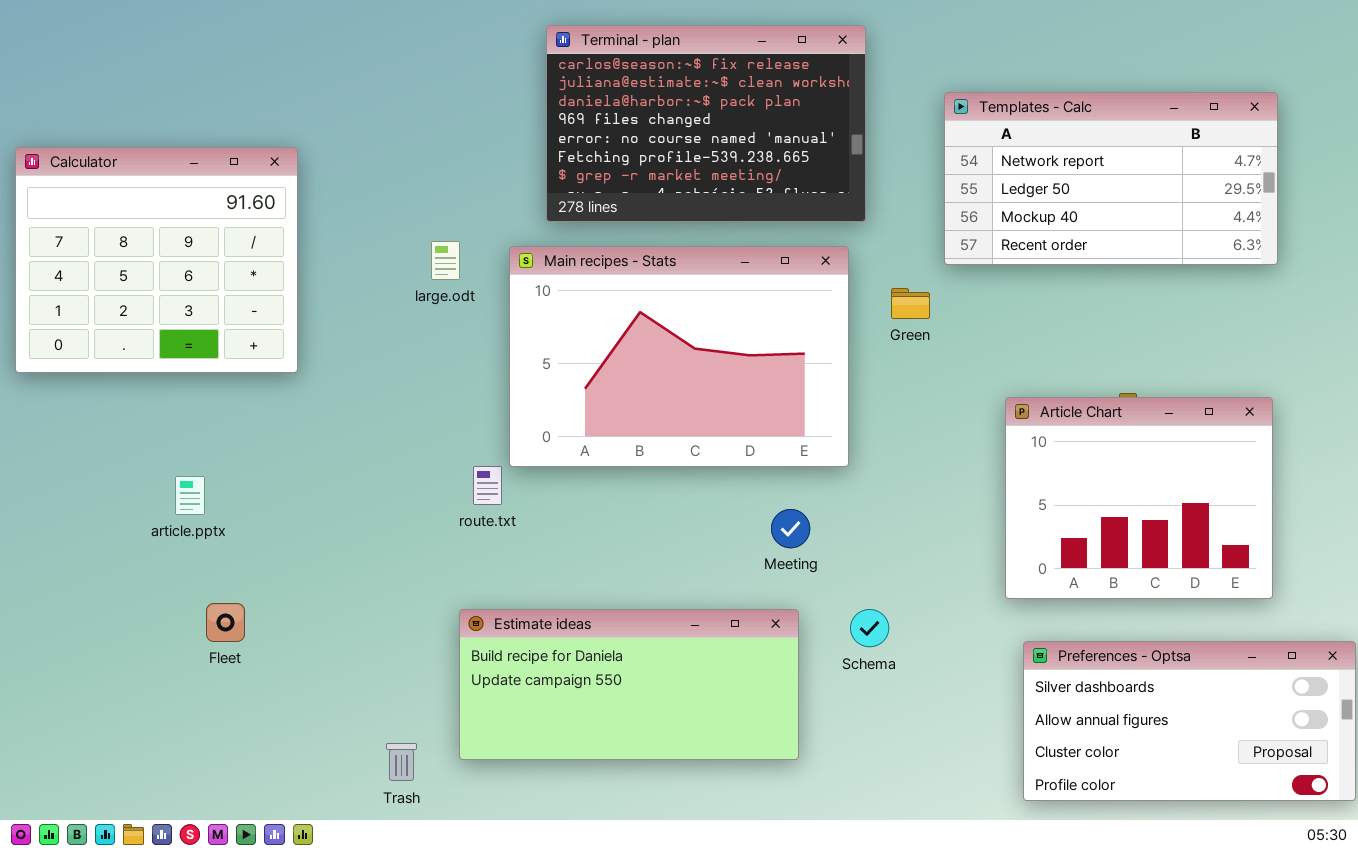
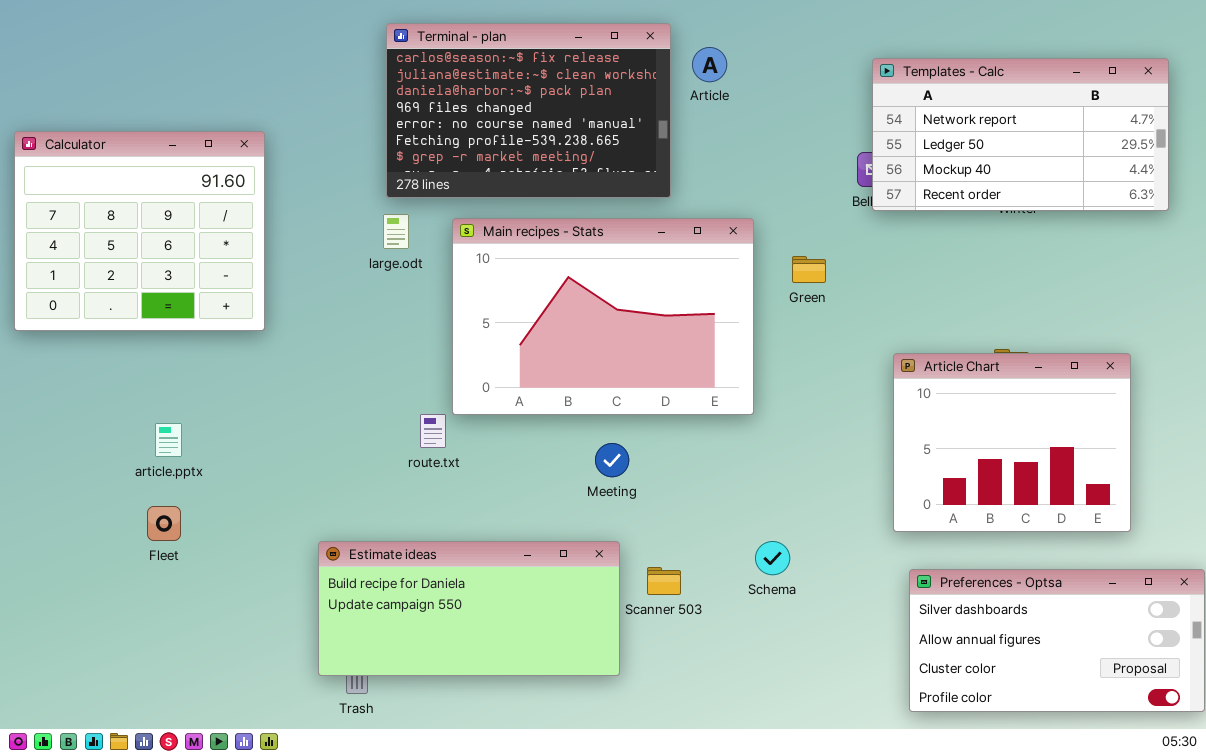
Terminal - plan: [546,25,866,222] -> [386,23,671,198], moved
Templates - Calc: [944,92,1278,265] -> [872,58,1169,211], moved
Meeting: [771,509,810,548] -> [595,443,629,477], moved
Fleet: [206,603,245,642] -> [147,506,181,541], moved
Estimate ideas: [459,609,799,760] -> [318,541,620,676], moved

